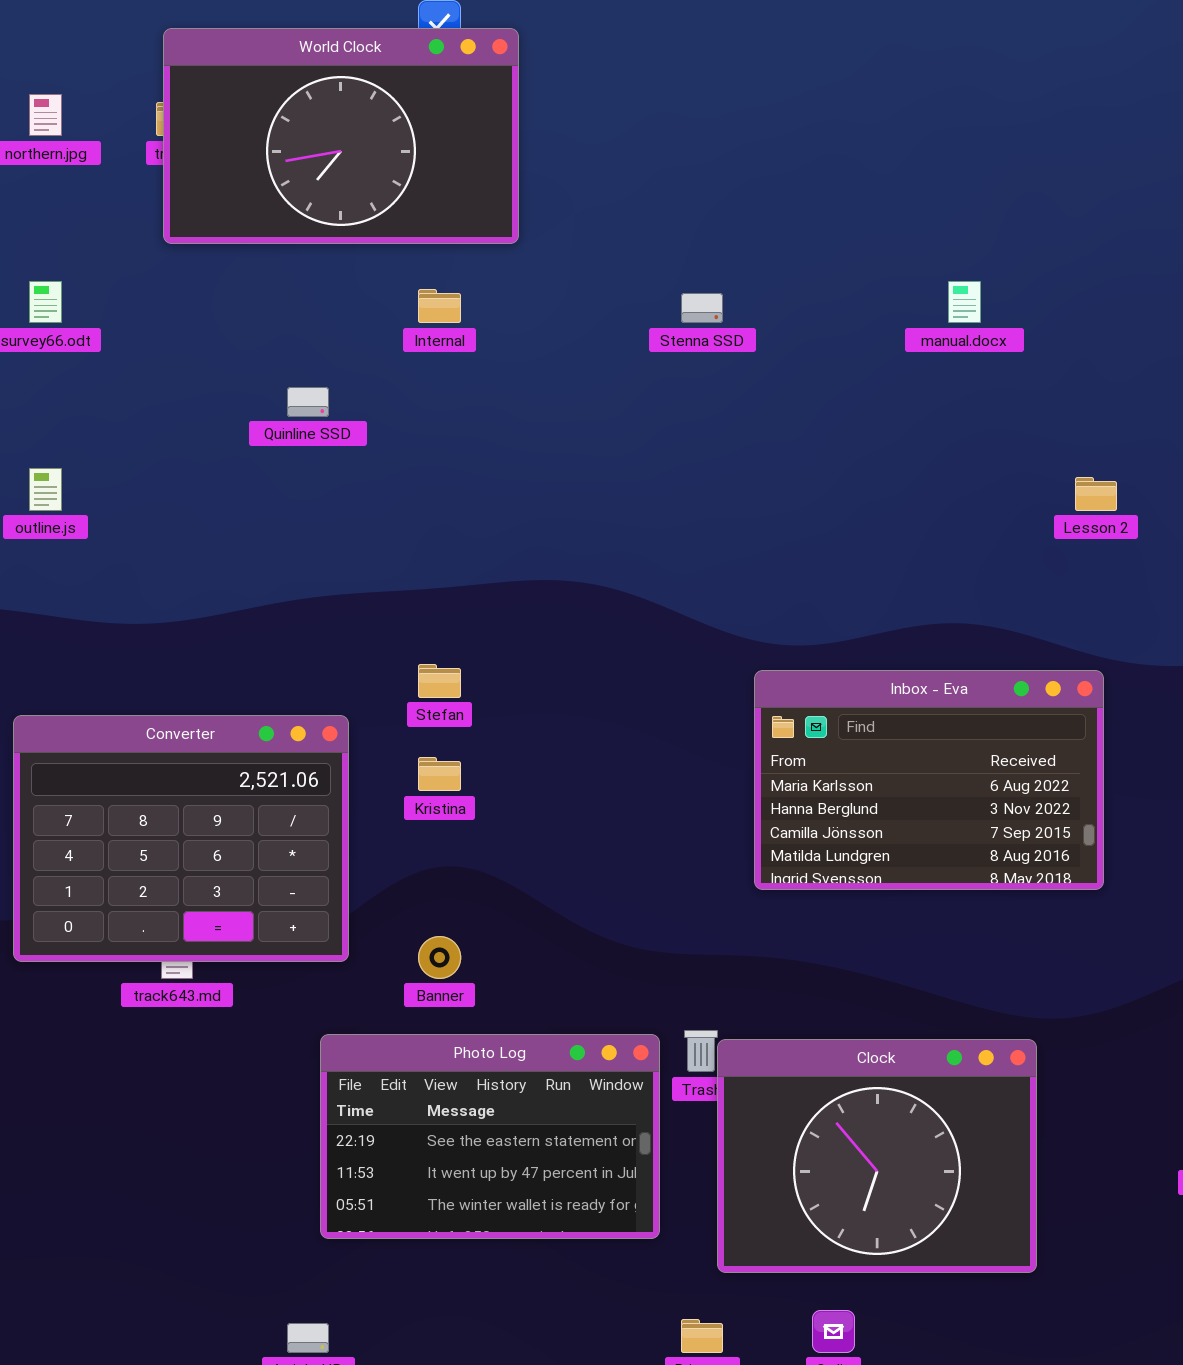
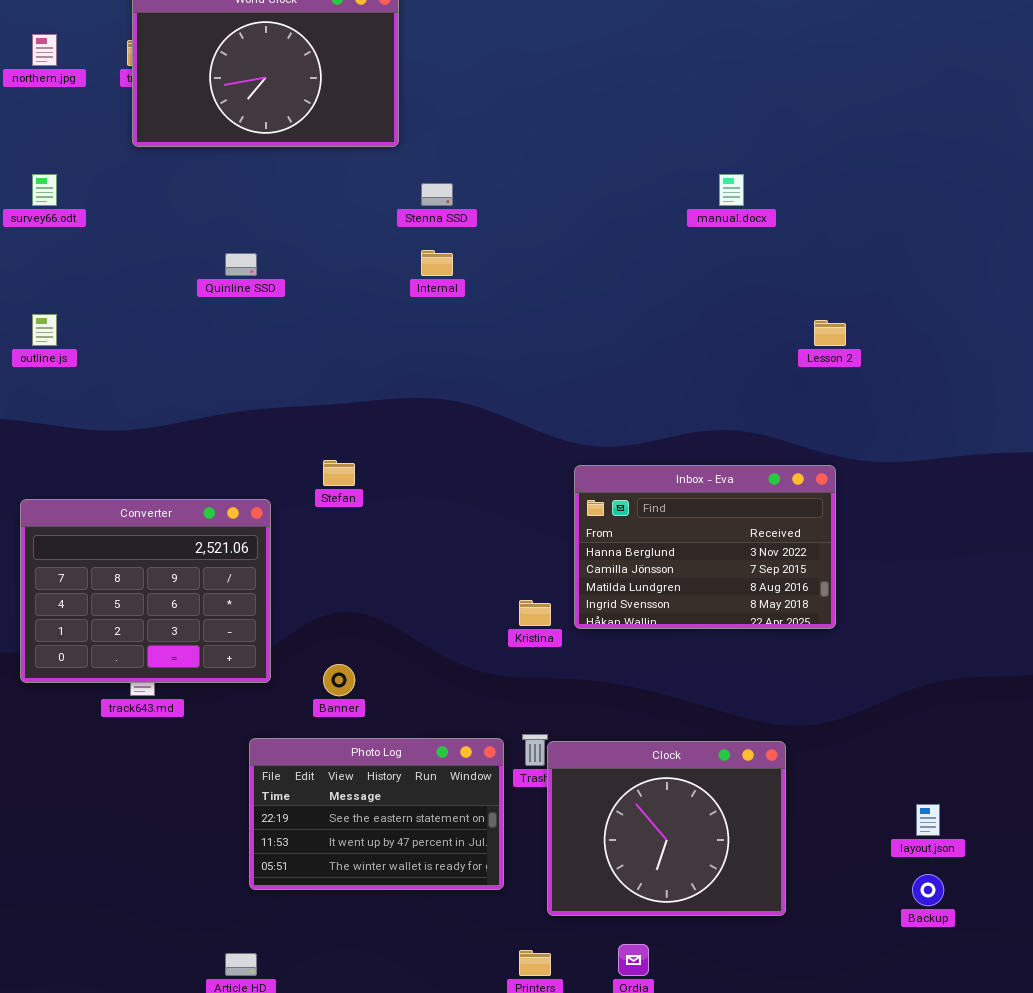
Internal: [418,289,461,323] -> [421,250,453,276], moved
Stenna SSD: [681,293,723,323] -> [421,183,453,206], moved
Inbox - Eva: [754,670,1104,890] -> [574,465,836,629], scrolled down 1 row
Kristina: [418,757,461,791] -> [519,600,551,626], moved

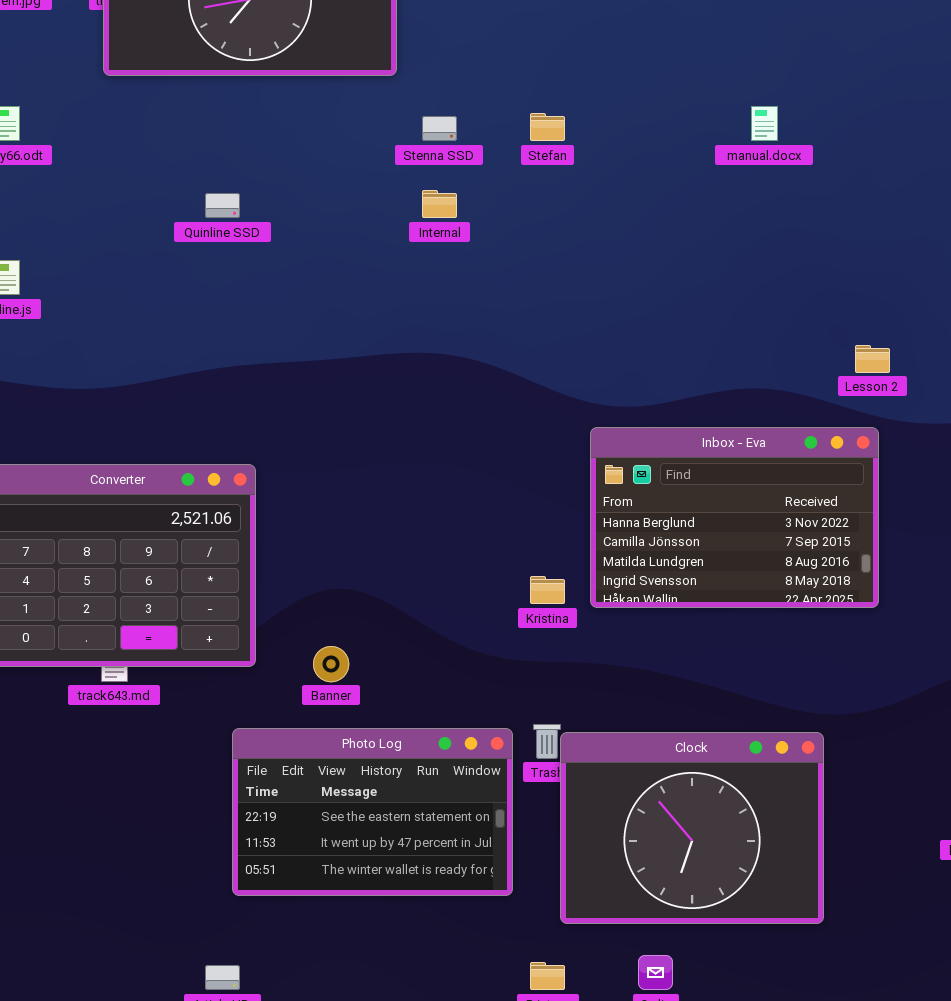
Lesson 2: [814,320,846,346] -> [855,345,890,373], moved
Stefan: [323,460,355,486] -> [530,113,565,141], moved

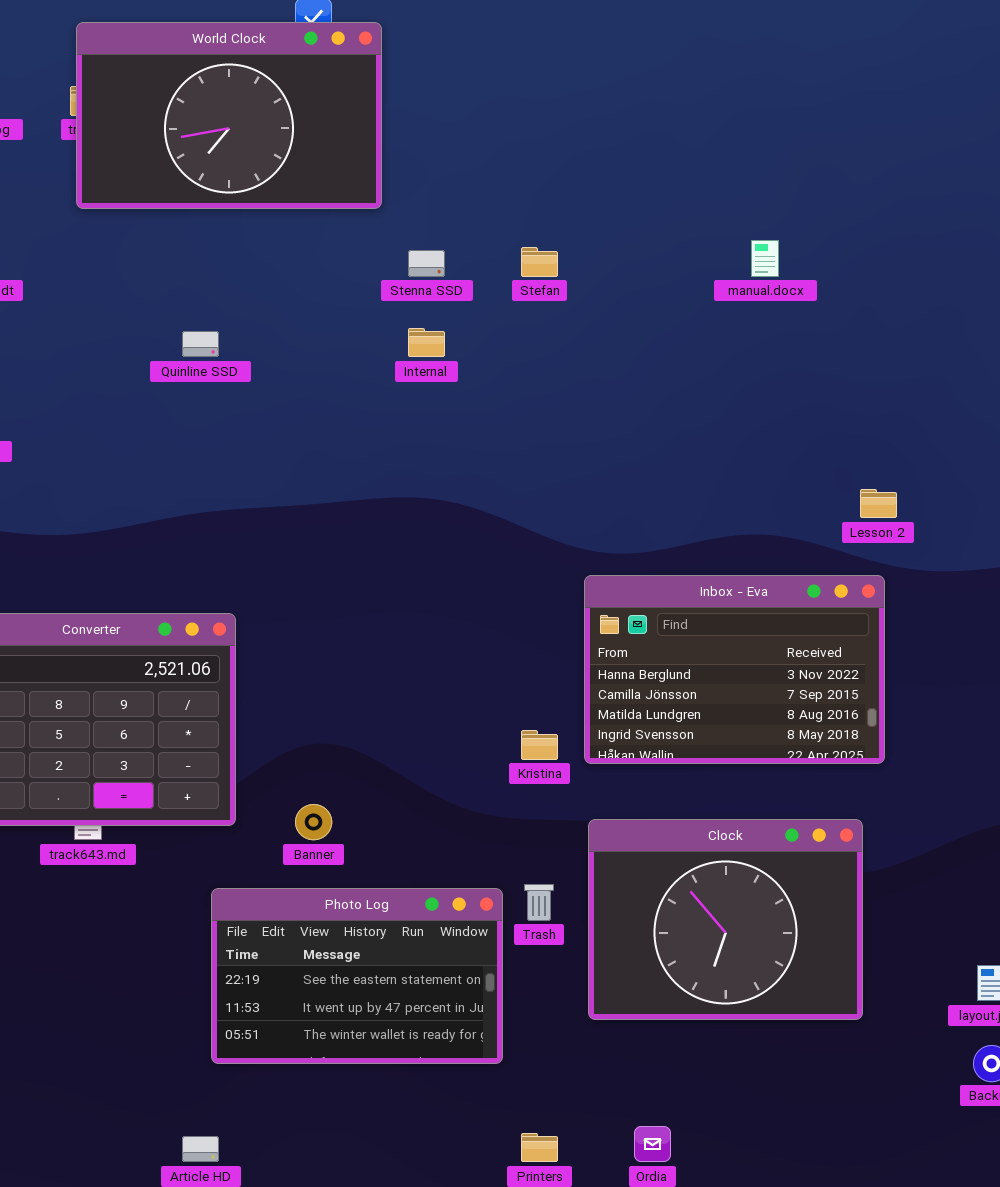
Clock: [560,732,824,924] -> [588,819,863,1020], moved

